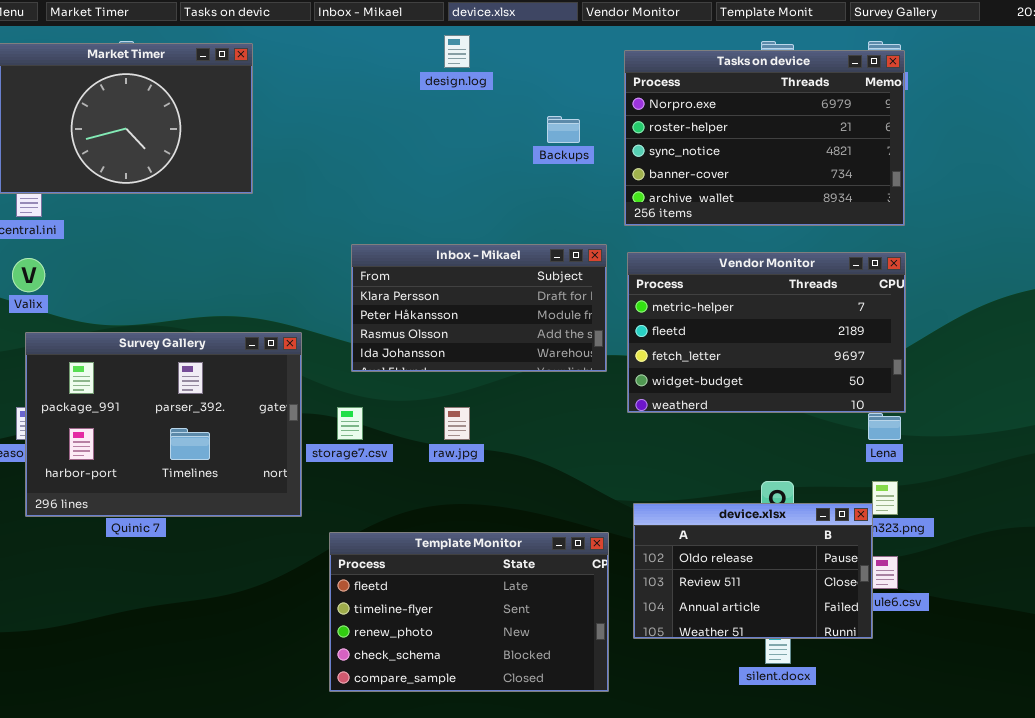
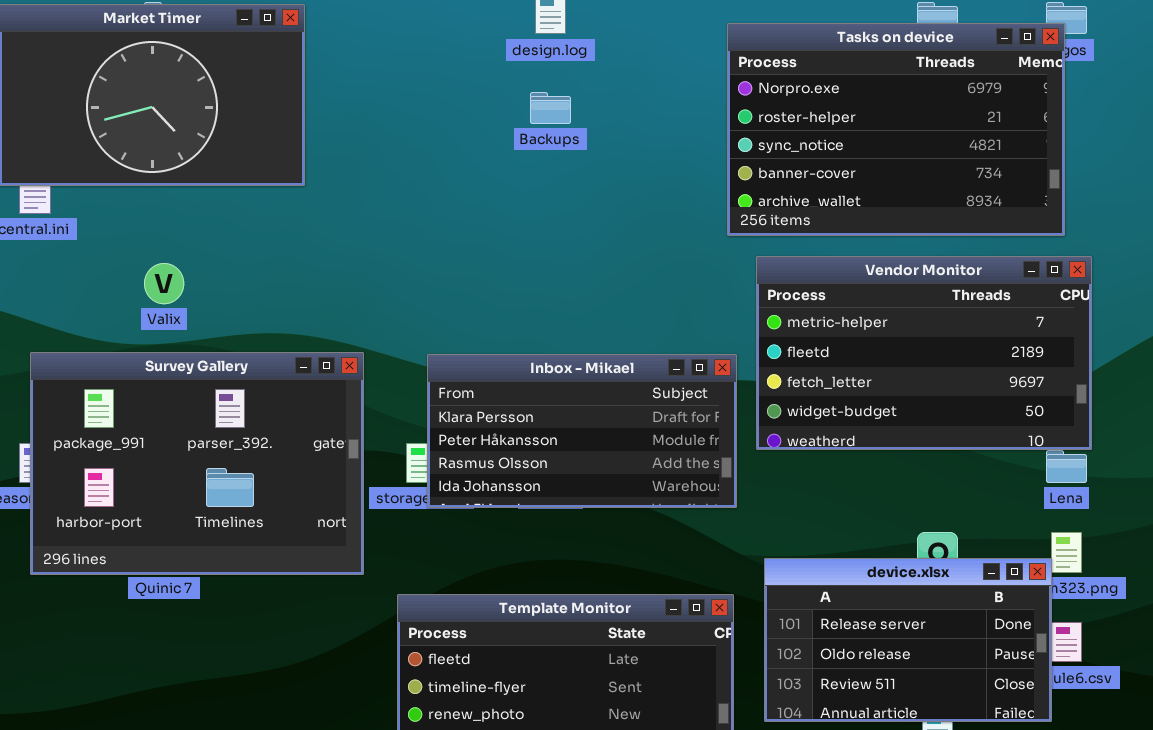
Tasks on device: [624,50,905,226] -> [727,23,1065,236], moved
Backups: [547,116,580,143] -> [530,92,571,124], moved
Inbox - Mikael: [351,244,607,372] -> [427,354,737,508], moved
Valix: [12,258,45,292] -> [144,263,184,304], moved
device.xlsx: [633,503,873,639] -> [764,558,1052,722], scrolled up 1 row

